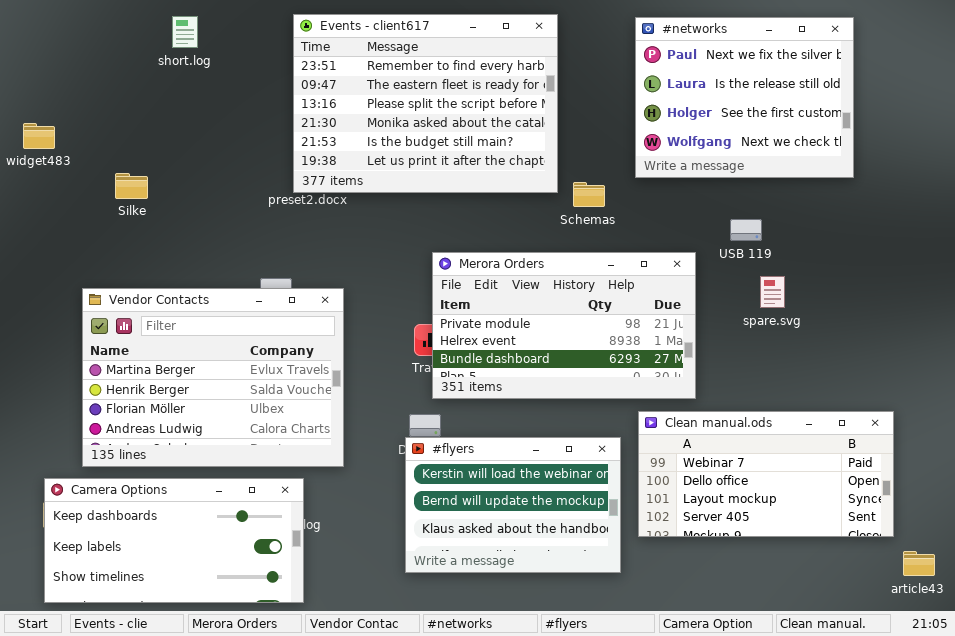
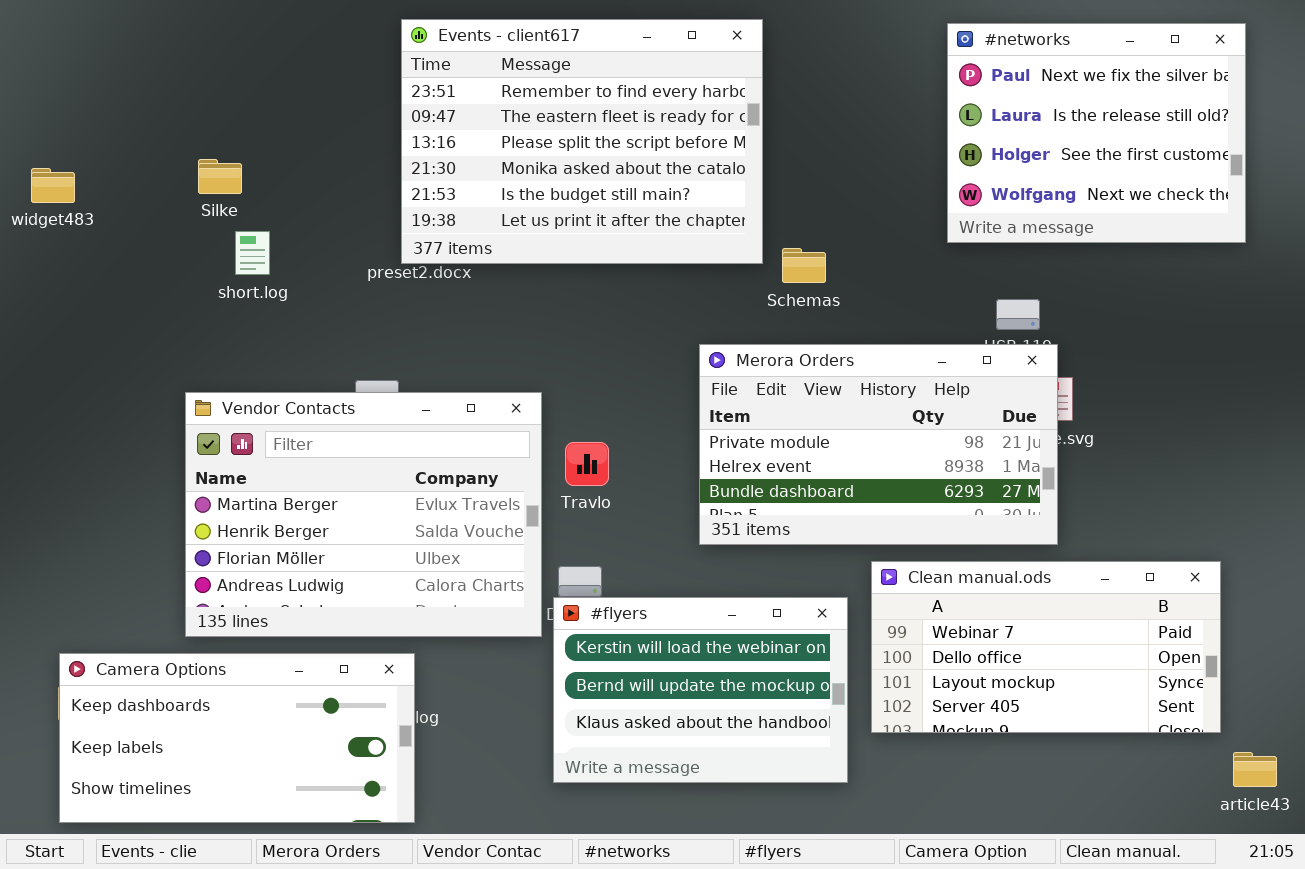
short.log: [172,16,198,48] -> [235,231,270,275], moved
#networks: [635,17,854,178] -> [947,23,1246,243], moved
Silke: [115,173,148,199] -> [198,159,242,194], moved
Merora Orders: [432,252,696,399] -> [699,344,1058,545], moved
Vendor Contacts: [82,288,344,467] -> [185,392,542,637], moved

